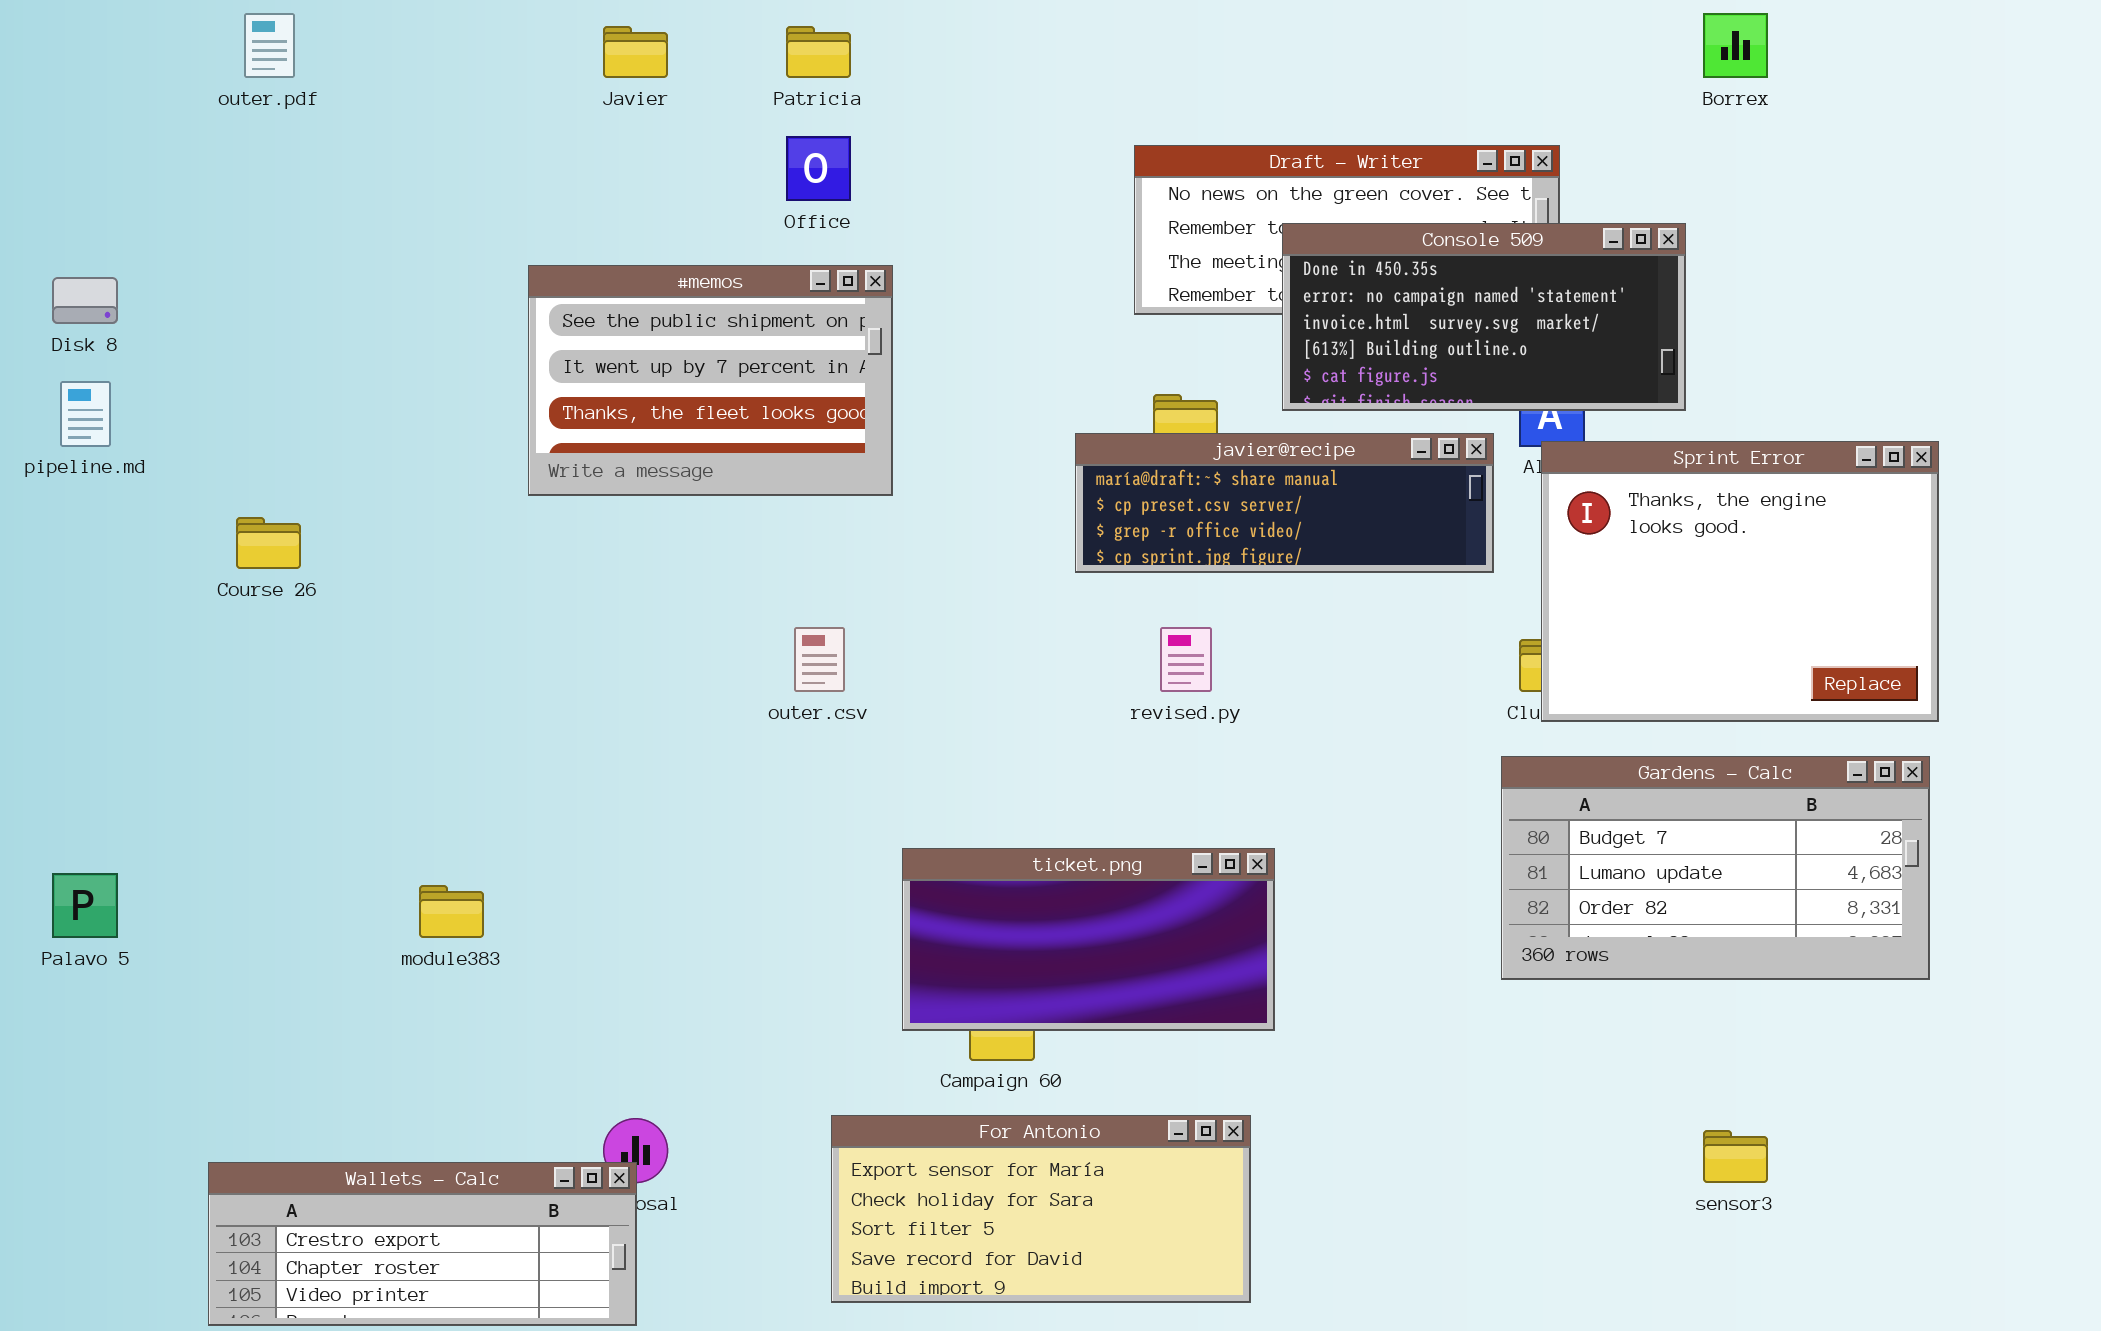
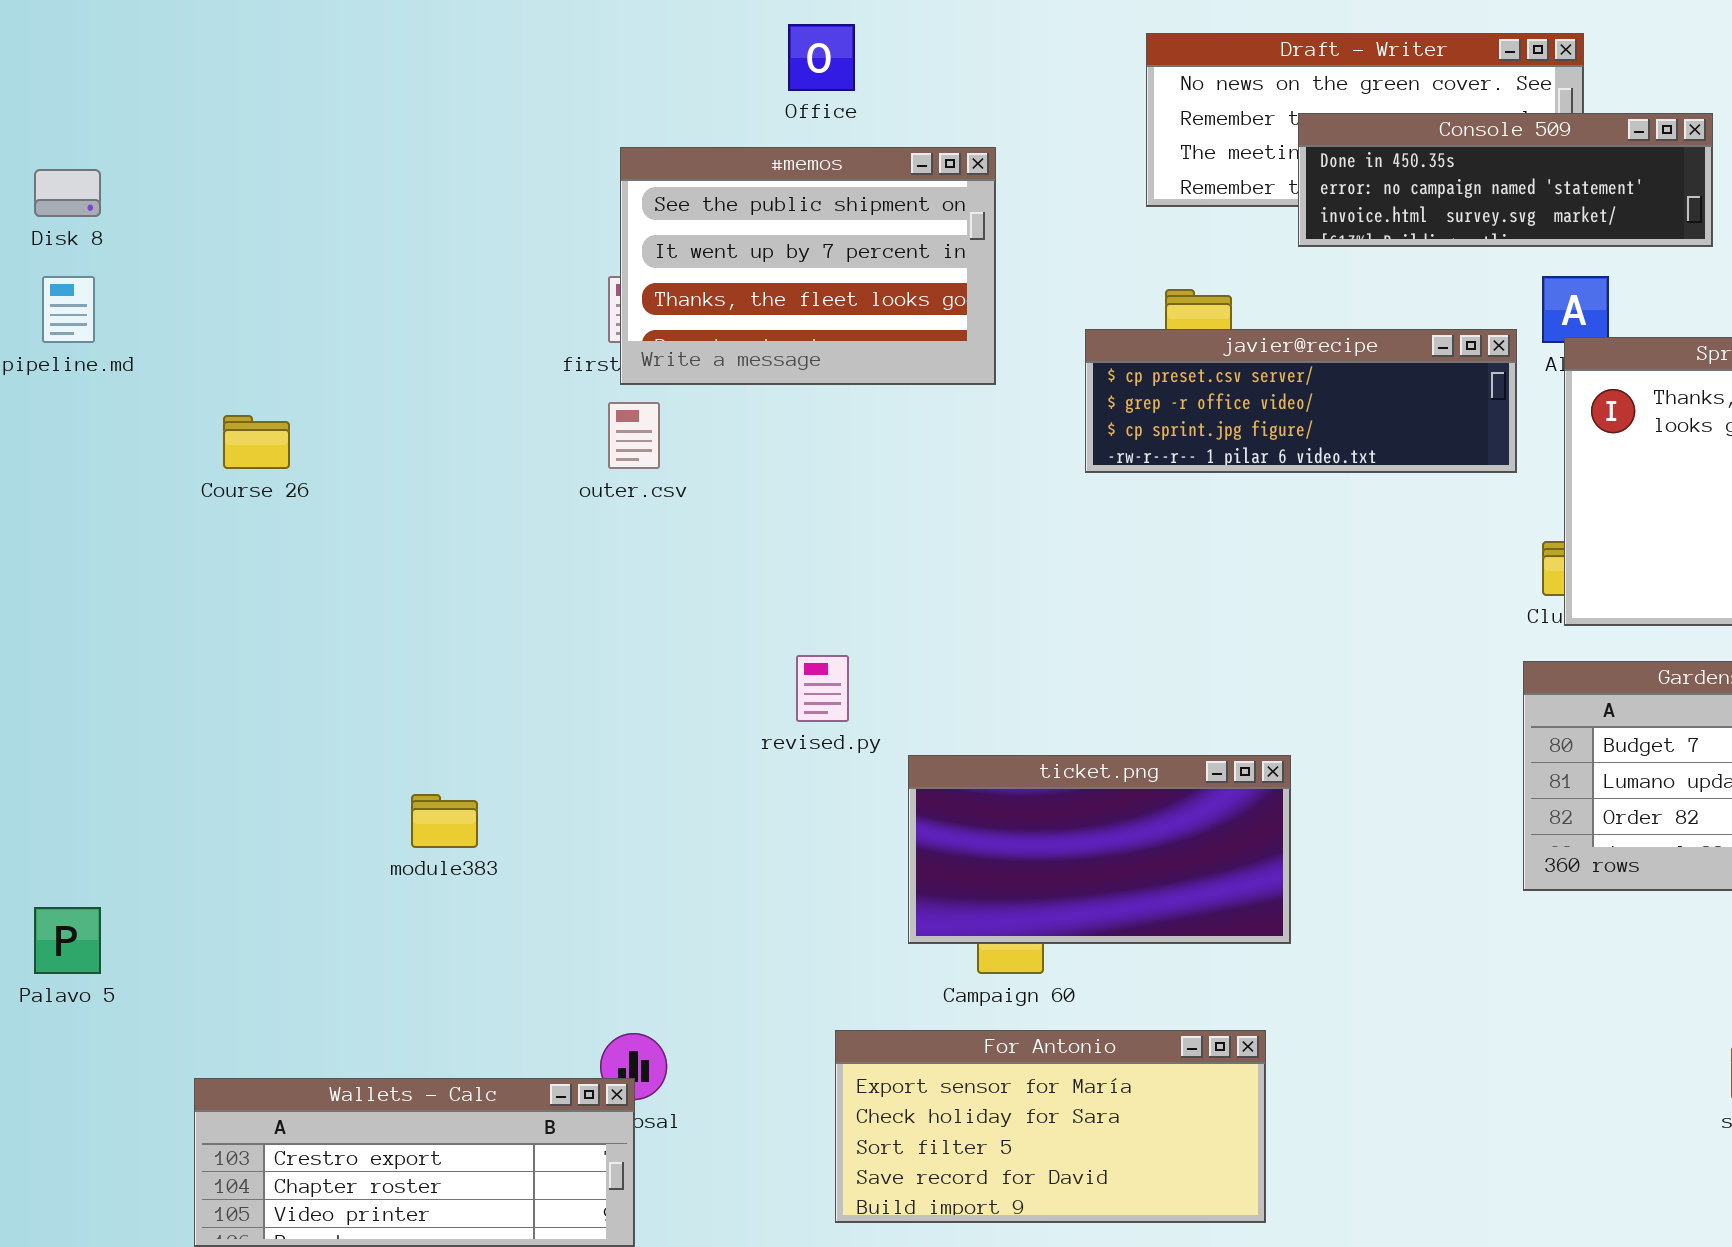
Console 509: [1282,223,1686,411] -> [1298,113,1713,247], resized
#memos: [528,265,893,496] -> [620,147,996,385], moved
javier@recipe: [1075,433,1494,573] -> [1085,329,1517,473], scrolled down 1 row
outer.csv: [794,627,845,692] -> [608,402,660,469], moved
revised.py: [1160,627,1212,692] -> [796,655,849,722], moved
Palavo 5: [52,873,118,938] -> [34,907,101,974], moved

